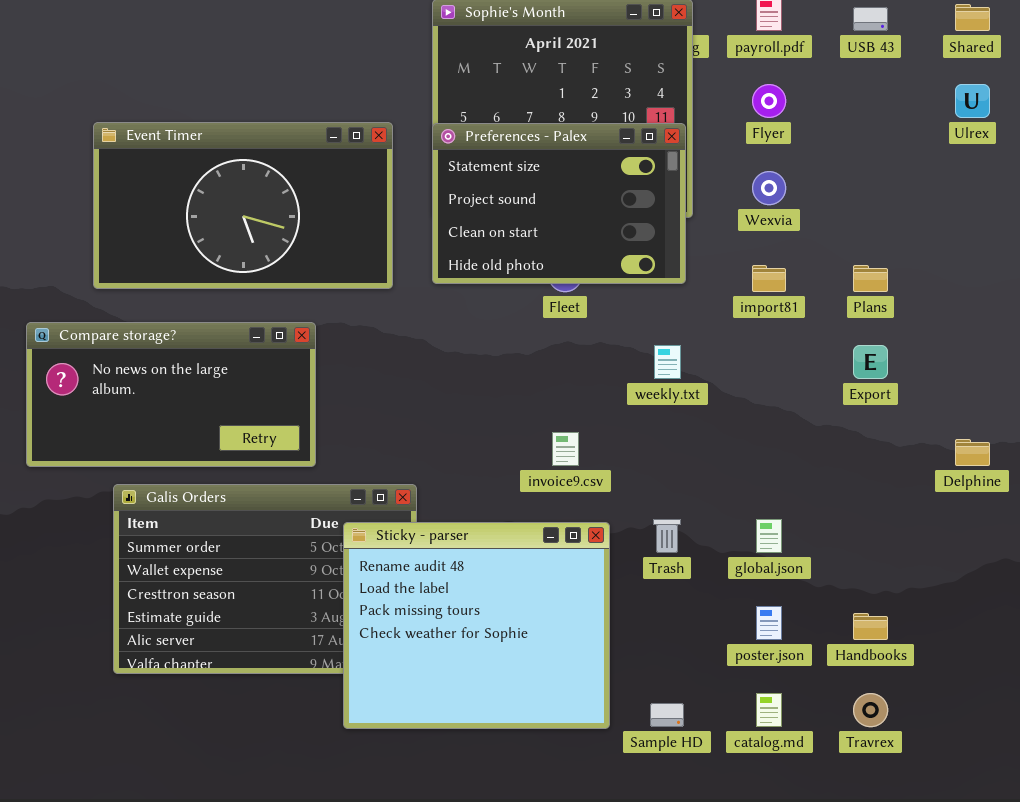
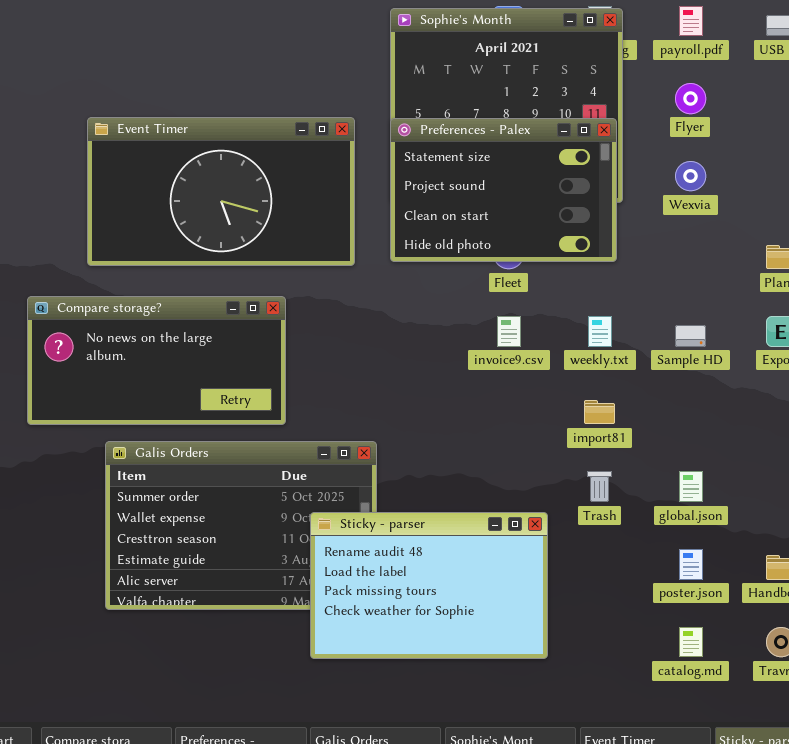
import81: [752,265,786,292] -> [584,400,615,424], moved
invoice9.csv: [552,432,579,466] -> [497,316,521,347], moved
Sticky - parser: [343,522,610,729] -> [310,512,548,659], resized
Sample HD: [650,703,684,727] -> [675,325,706,347], moved

